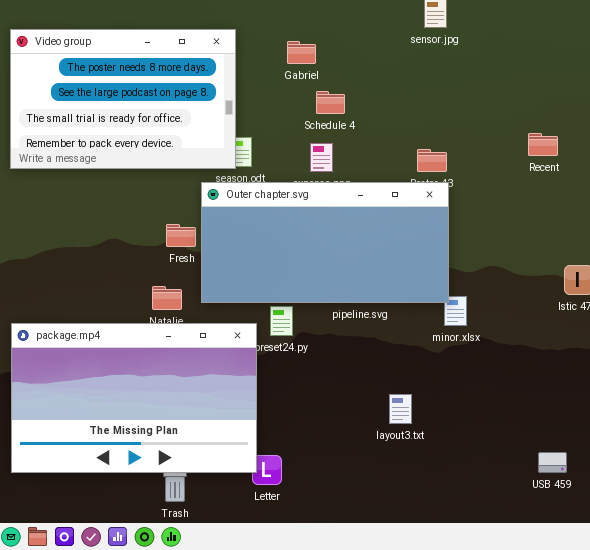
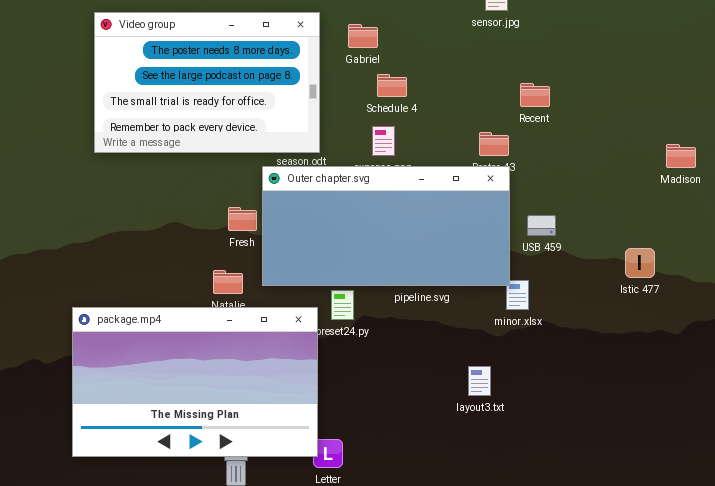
Video group: [10,29,236,169] -> [94,12,320,153], moved
Recent: [528,133,558,156] -> [520,83,550,107], moved
layout3.txt: [389,394,412,424] -> [468,366,491,396], moved
USB 459: [538,452,567,473] -> [527,215,556,236], moved

